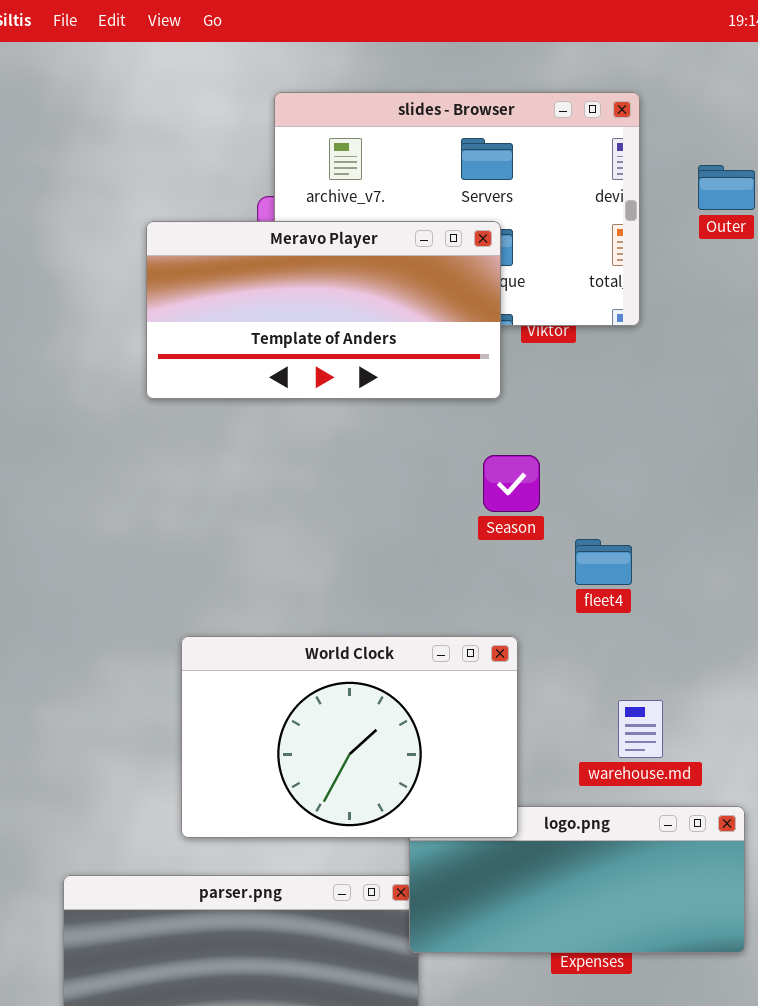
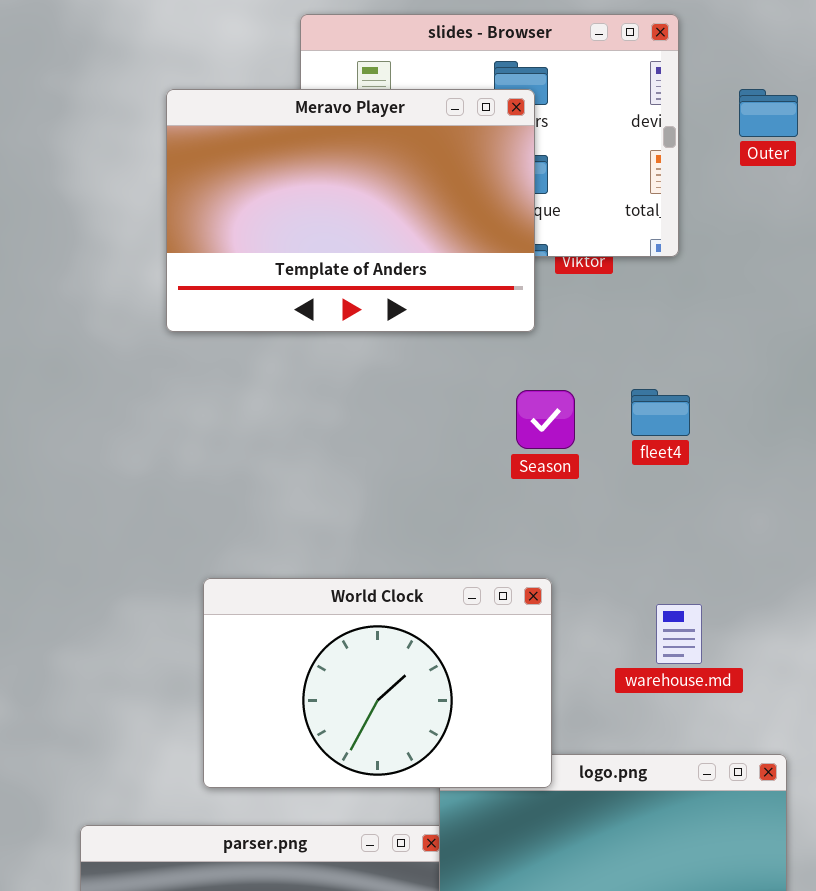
Meravo Player: [146,221,501,399] -> [166,89,535,332], resized
fleet4: [575,539,632,585] -> [631,389,690,436], moved
warehouse.md: [618,700,663,758] -> [656,604,702,664], moved

